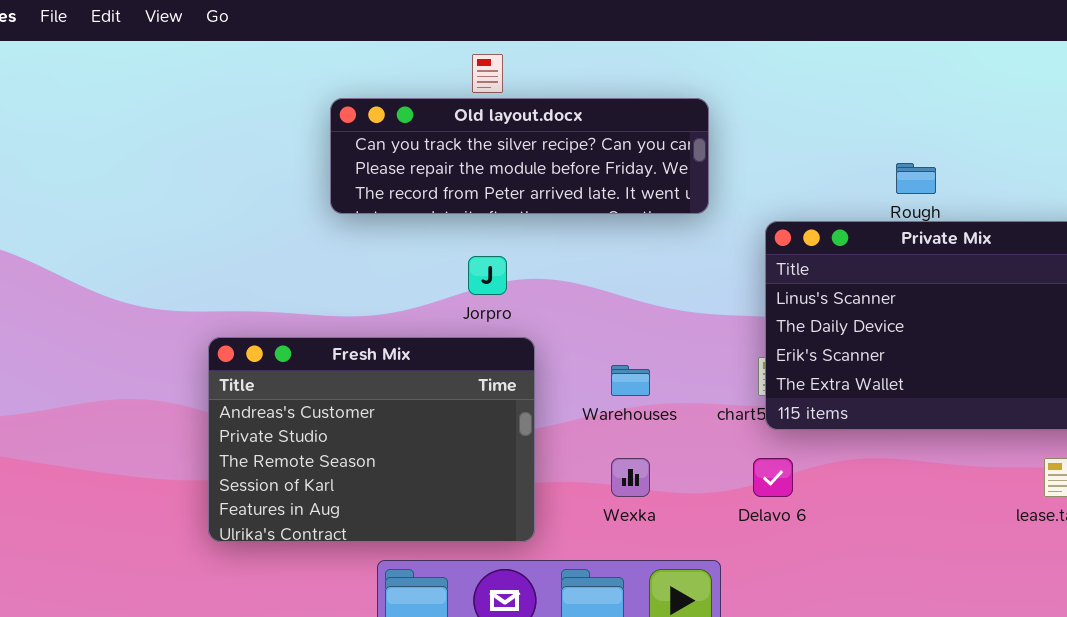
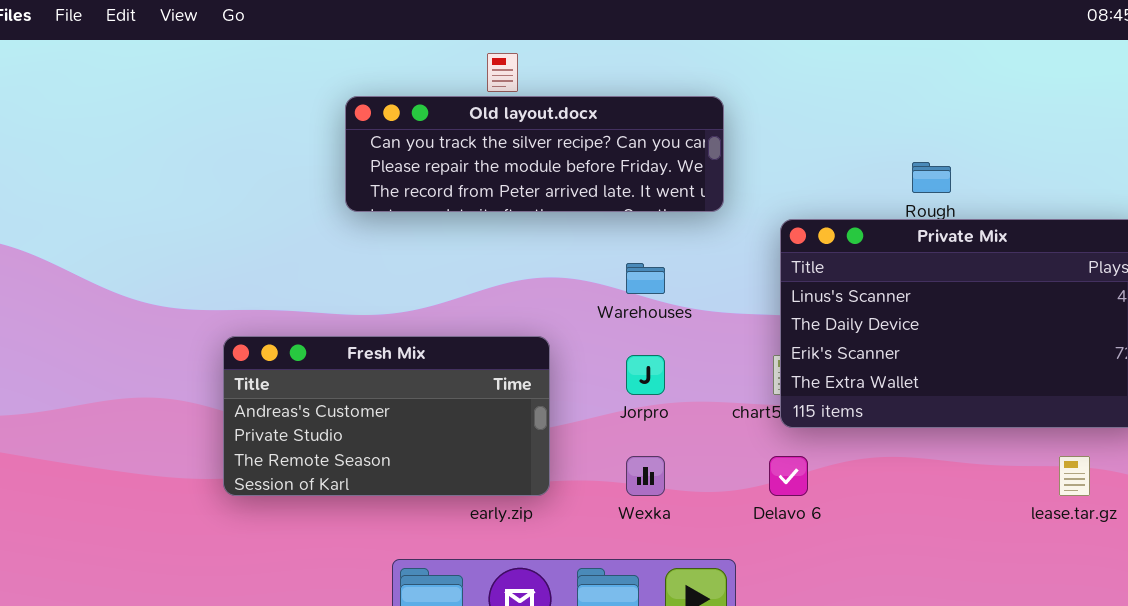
Jorpro: [468,256,507,295] -> [626,355,665,395], moved
Fresh Mix: [208,337,535,542] -> [223,336,550,496], resized
Warehouses: [611,365,650,396] -> [626,263,665,294], moved

